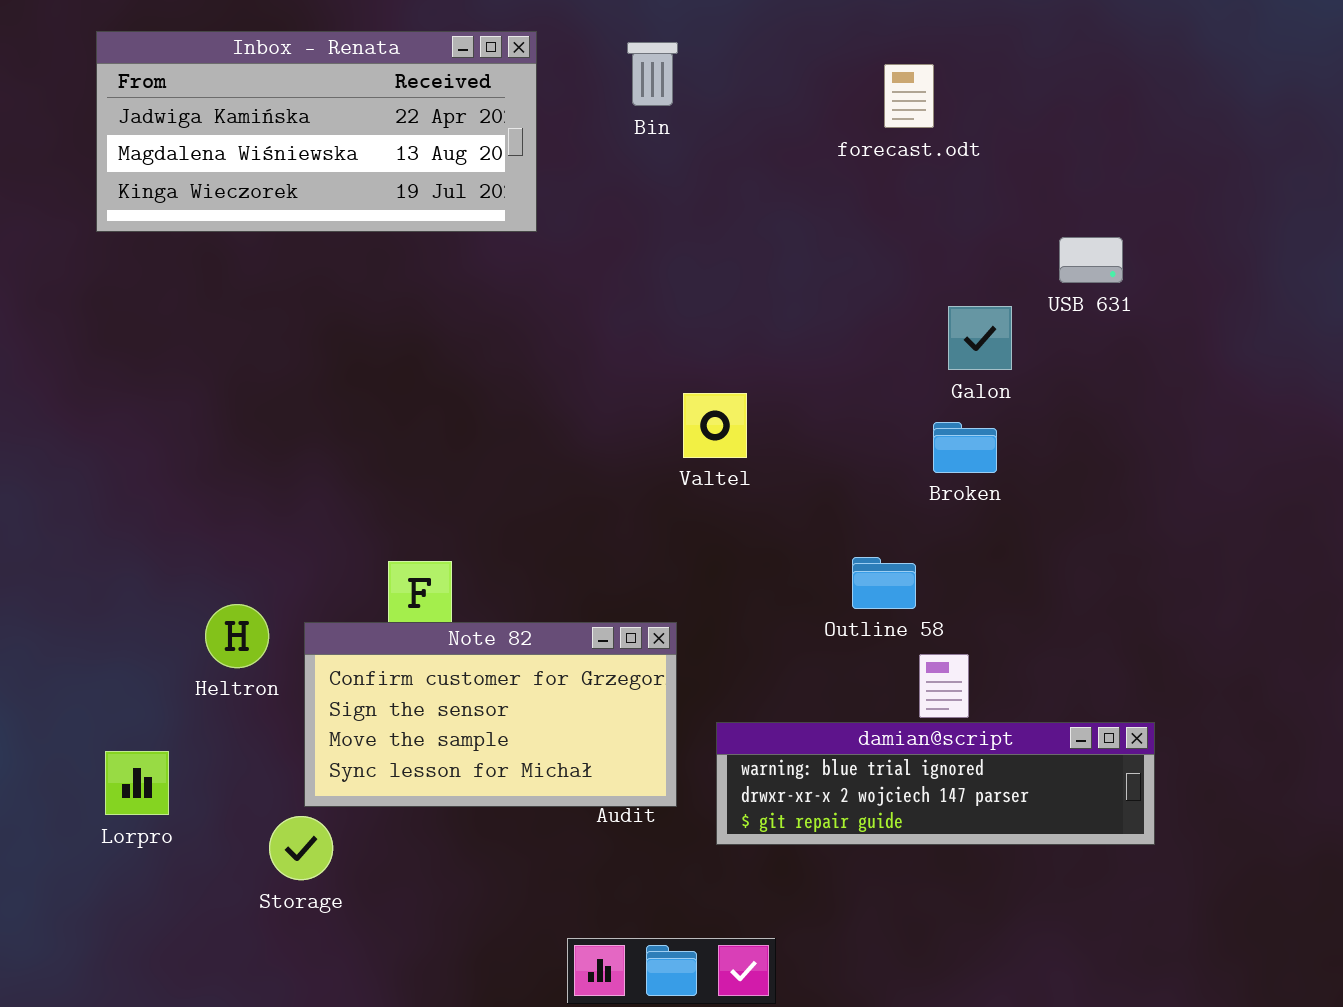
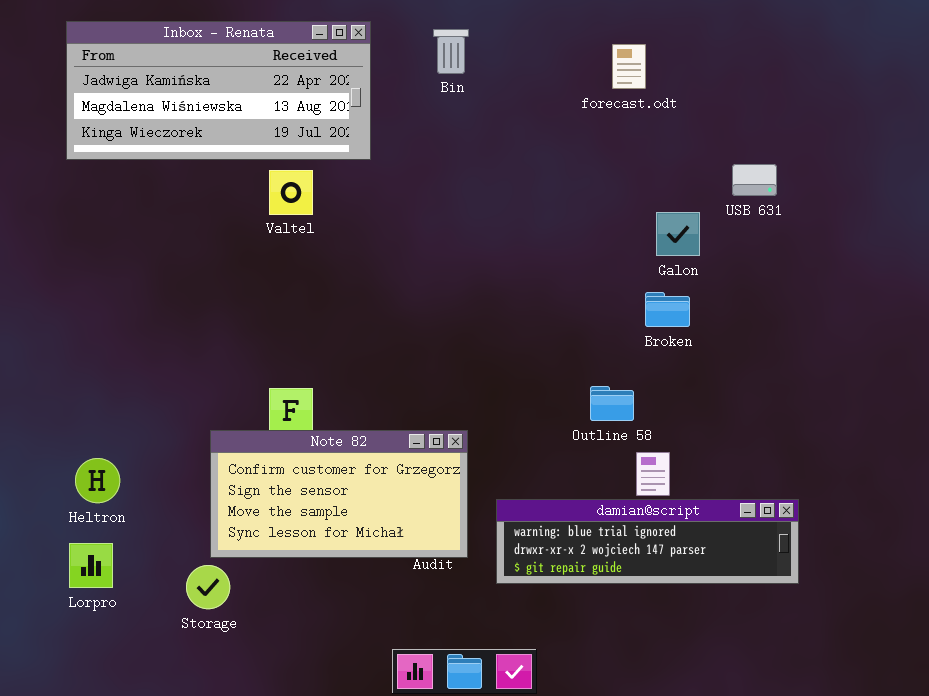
Valtel: [683,393,747,458] -> [269,170,313,215], moved
Heltron: [205,604,269,668] -> [75,458,120,503], moved
Lorpro: [105,751,169,815] -> [69,543,113,588], moved

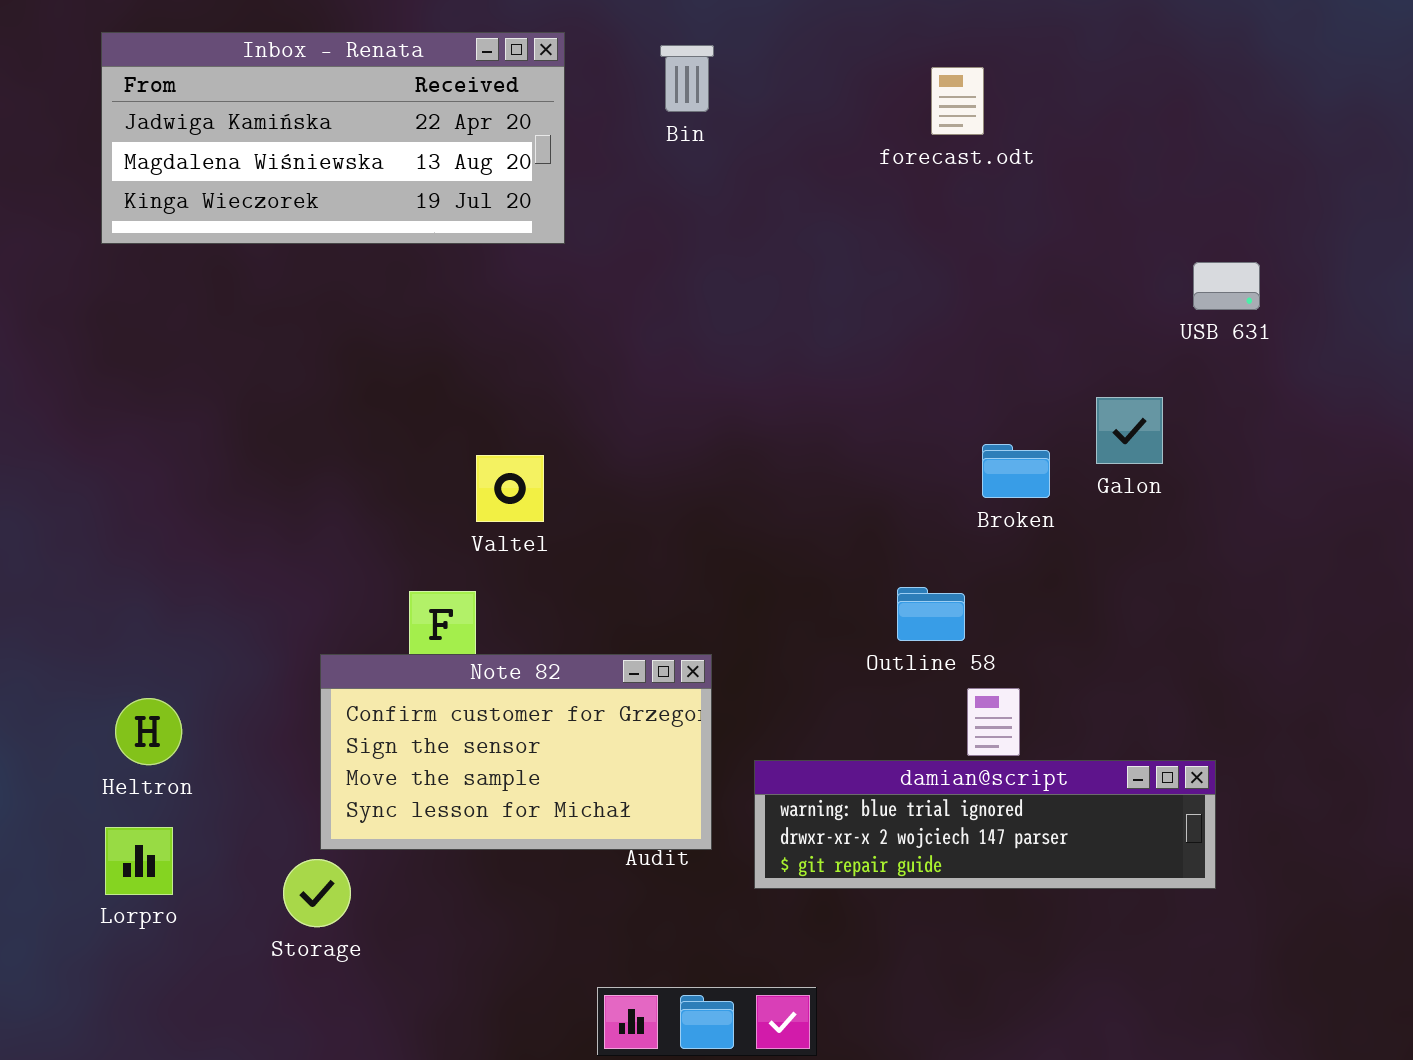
USB 631: [732,164,777,196] -> [1193,262,1260,310], moved
Valtel: [269,170,313,215] -> [476,455,544,522], moved
Galon: [656,212,700,256] -> [1096,397,1163,464], moved

